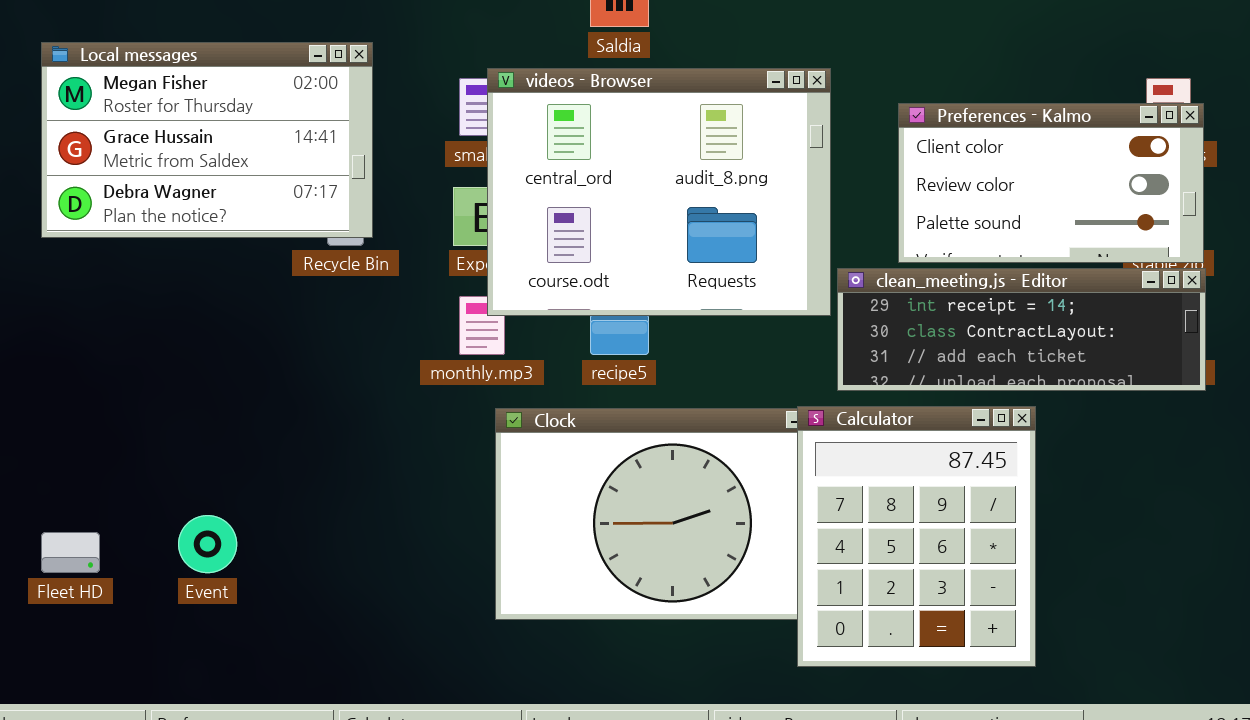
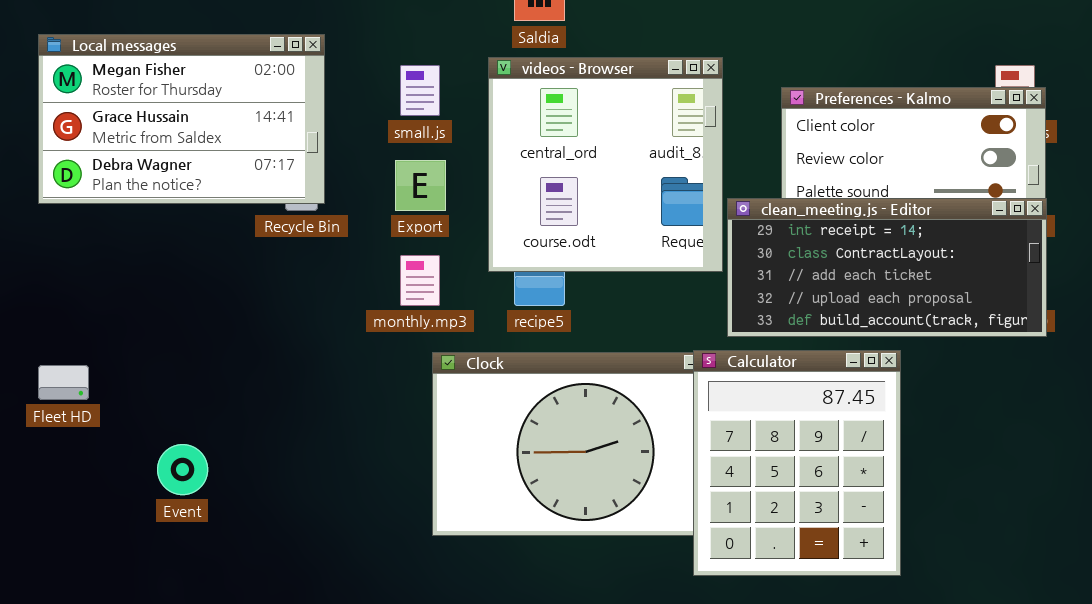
videos - Browser: [487,68,831,316] -> [488,57,723,272], resized
clean_meeting.js - Editor: [837,268,1206,391] -> [727,198,1047,337], resized
Fleet HD: [41,532,100,573] -> [38,365,89,400], moved

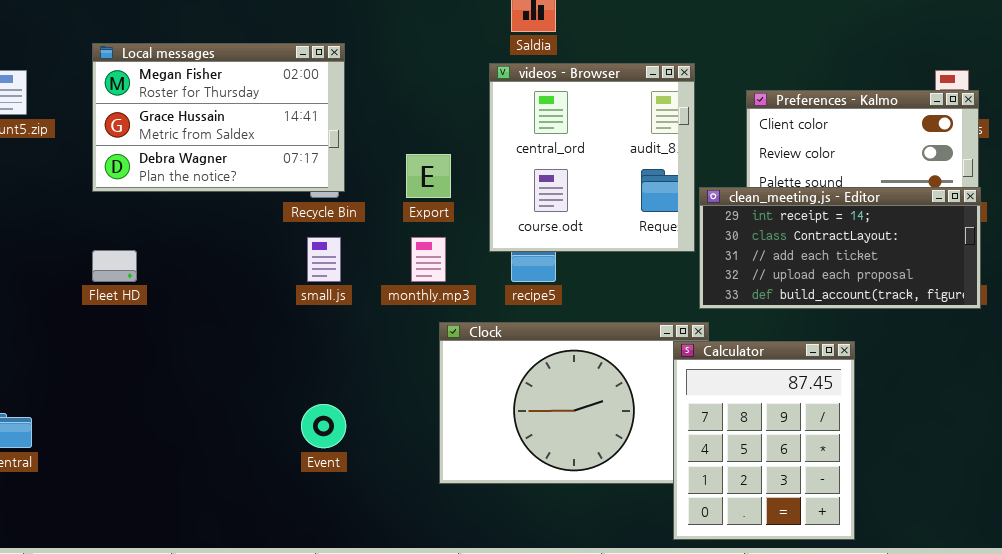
small.js: [400,65,440,116] -> [307,237,341,282], moved
Calculator: [693,350,901,576] -> [673,341,855,540], moved
Fleet HD: [38,365,89,400] -> [92,250,137,282], moved
Event: [157,444,208,495] -> [301,404,346,448], moved

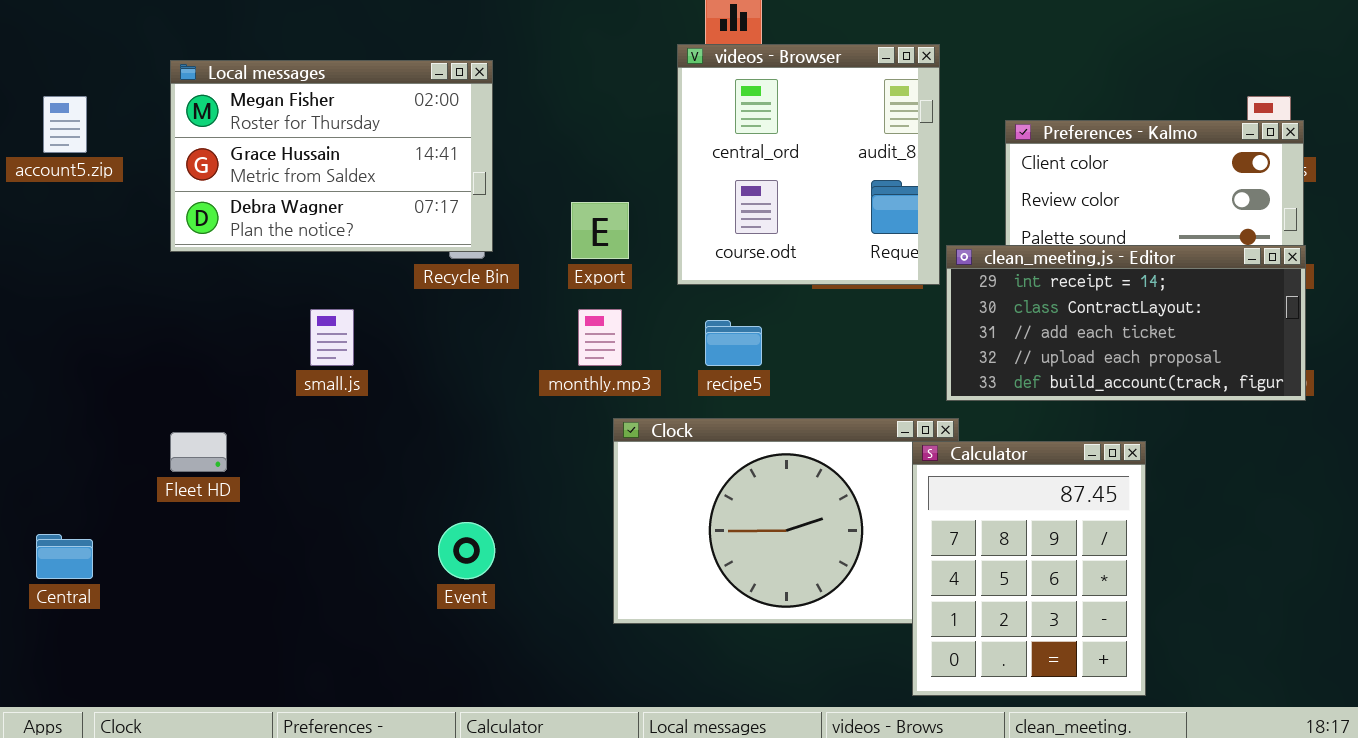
videos - Browser: [489,63,695,252] -> [677,44,940,285], moved
small.js: [307,237,341,282] -> [310,309,354,366], moved
Fleet HD: [92,250,137,282] -> [170,432,227,472], moved

